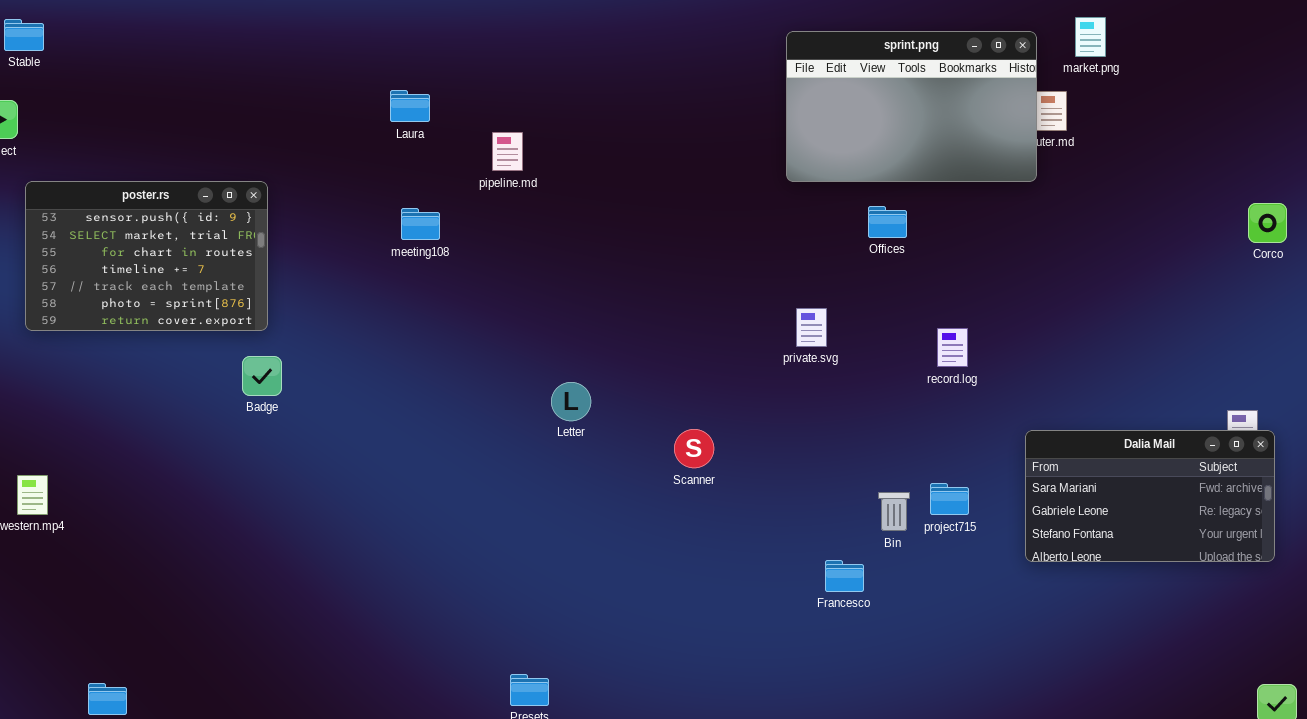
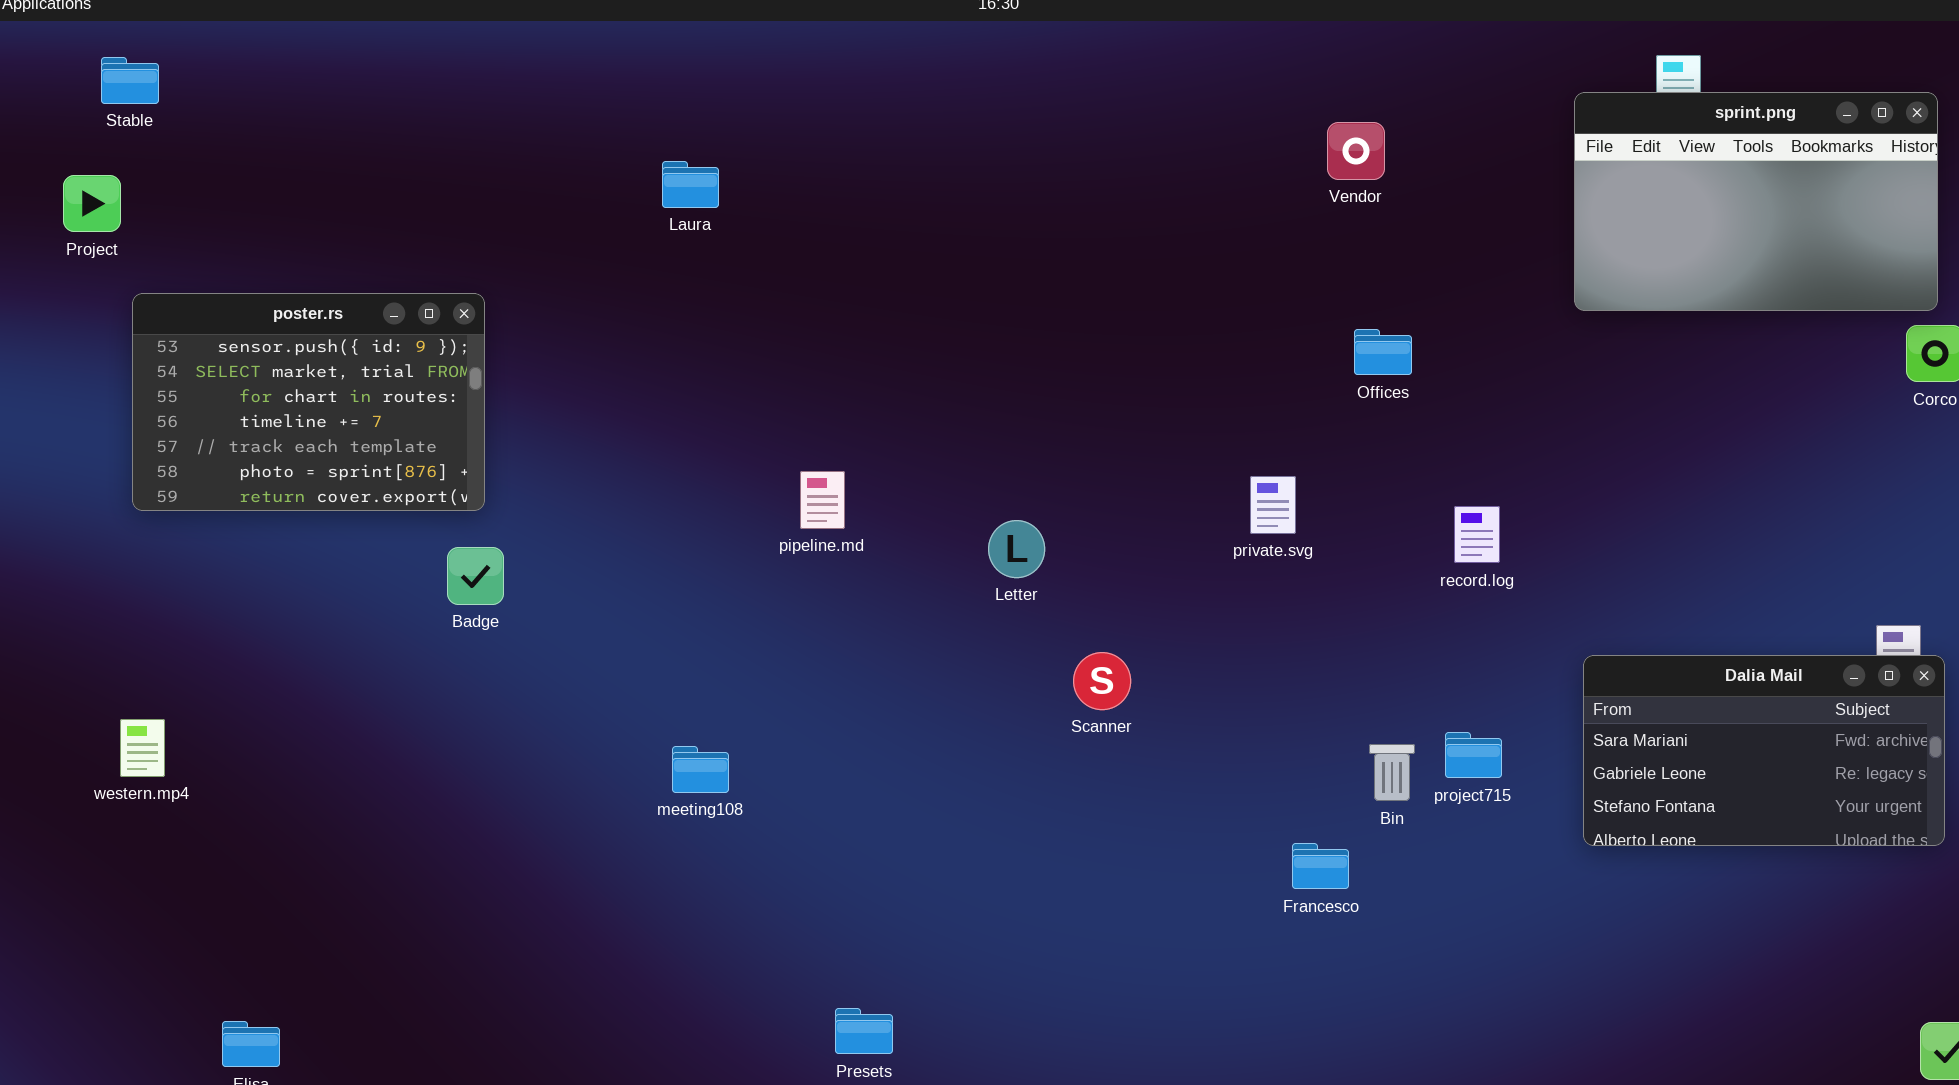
sprint.png: [786,31,1037,182] -> [1574,92,1938,311], moved
pipeline.md: [492,132,523,171] -> [800,471,845,529], moved
meeting108: [401,208,440,240] -> [672,746,729,793], moved
Letter: [551,382,591,421] -> [988,520,1045,578], moved

